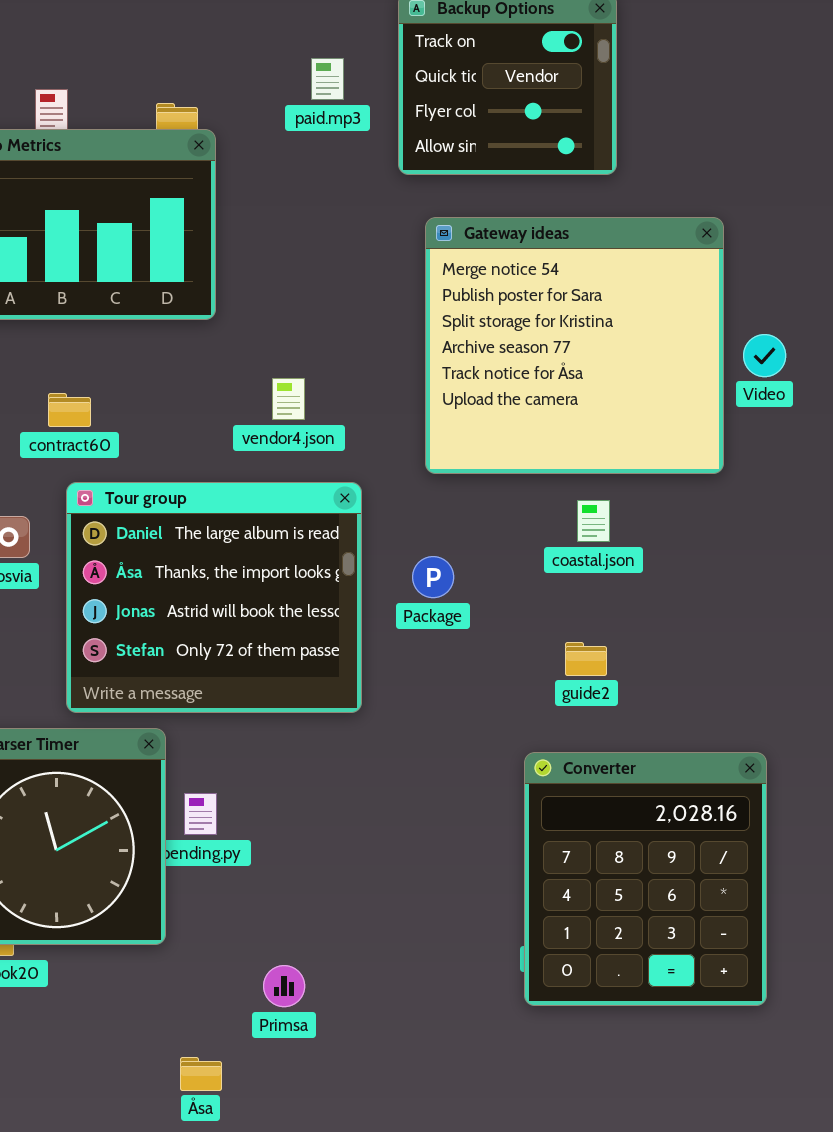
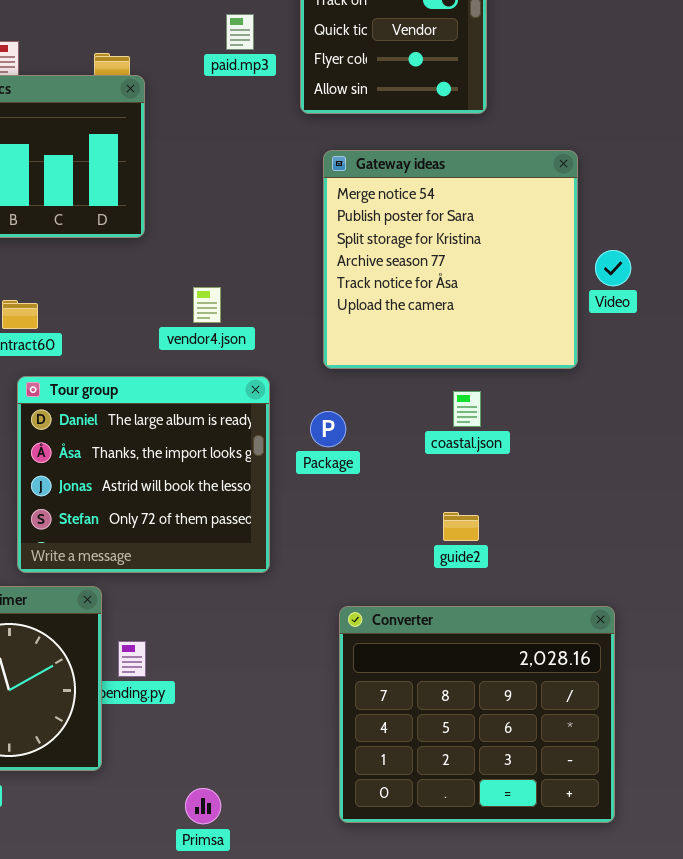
Package: [412,556,454,598] -> [310,411,346,447], moved
Converter: [524,752,767,1006] -> [339,606,615,823], resized

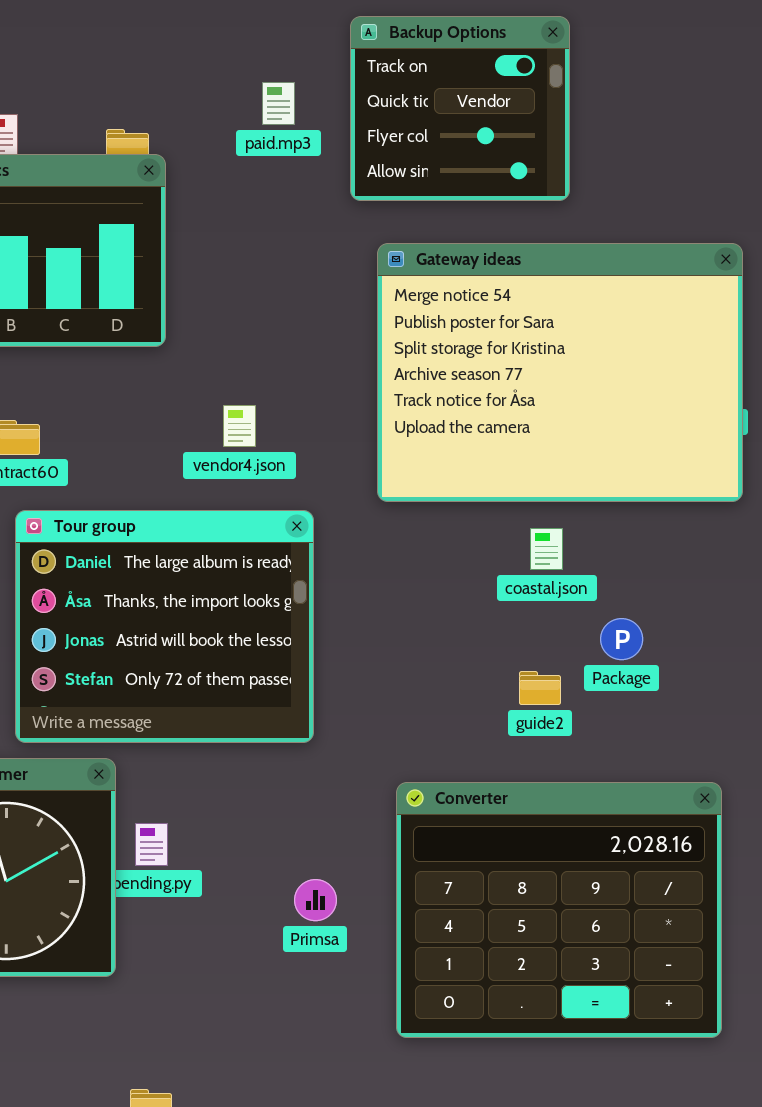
Gateway ideas: [323,150,578,369] -> [377,243,743,502], resized
Package: [310,411,346,447] -> [600,618,643,660], moved
Primsa: [185,788,221,824] -> [294,879,337,921], moved

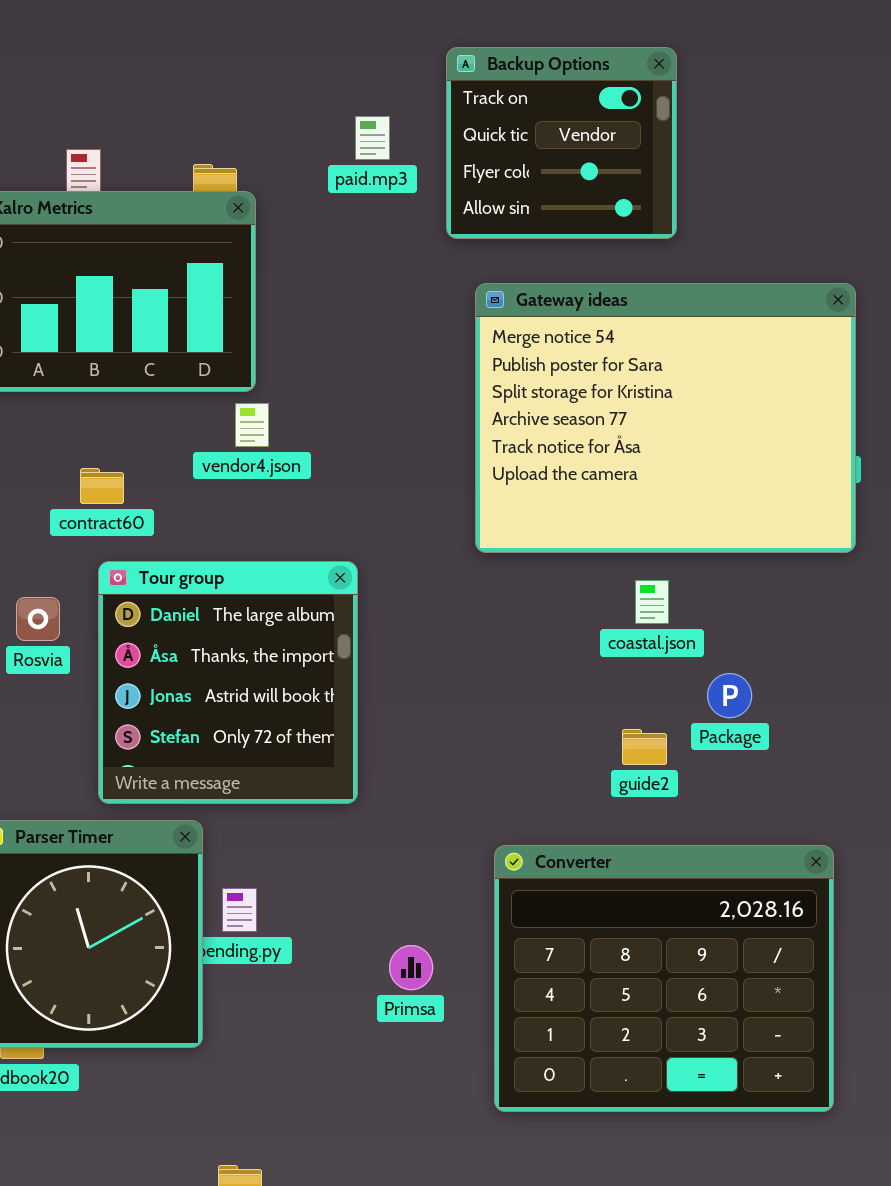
vendor4.json: [223,405,256,447] -> [235,403,269,447], moved
Tour group: [15,510,314,743] -> [98,561,358,804], resized

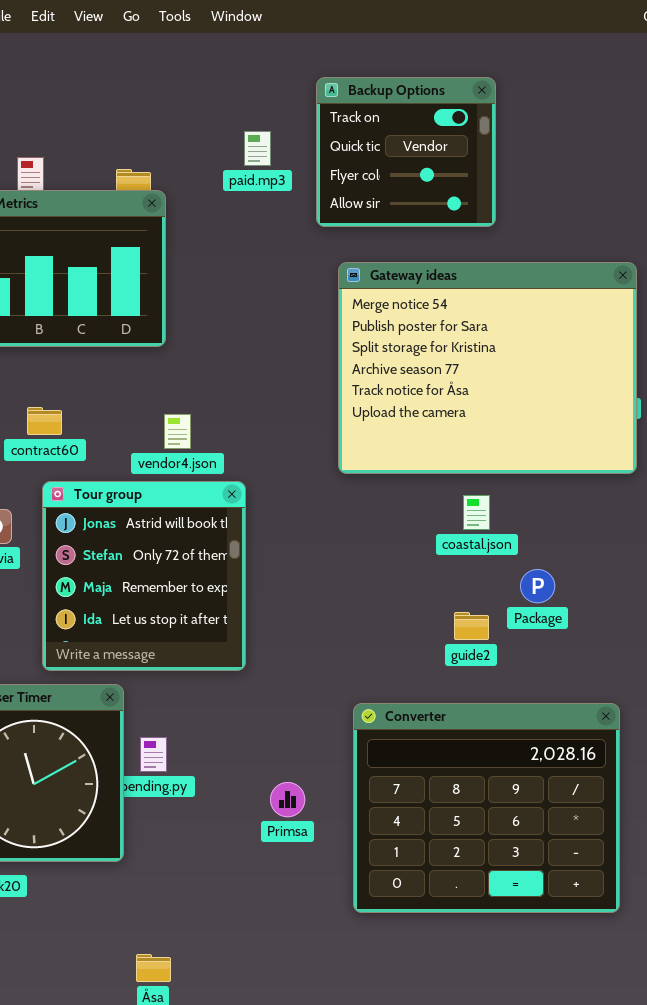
vendor4.json: [235,403,269,447] -> [164,414,191,449], moved
Tour group: [98,561,358,804] -> [42,481,246,671], scrolled down 2 rows

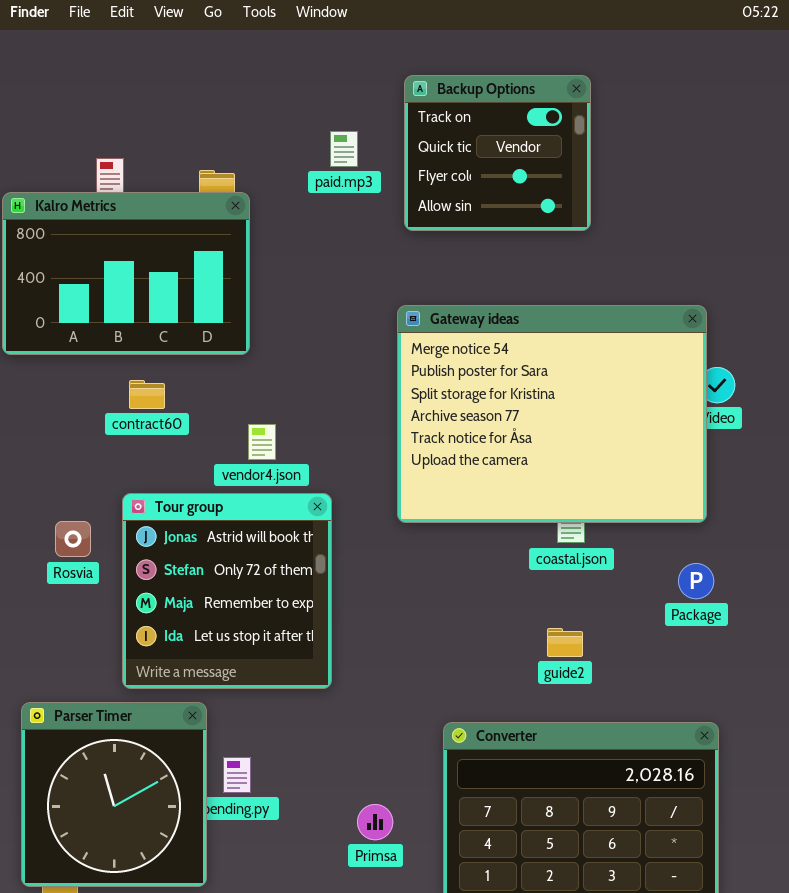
Gateway ideas: [338,262,637,474] -> [397,305,707,523], moved
contract60: [27,407,62,435] -> [129,380,165,409], moved
Package: [520,569,555,603] -> [678,563,714,599], moved

